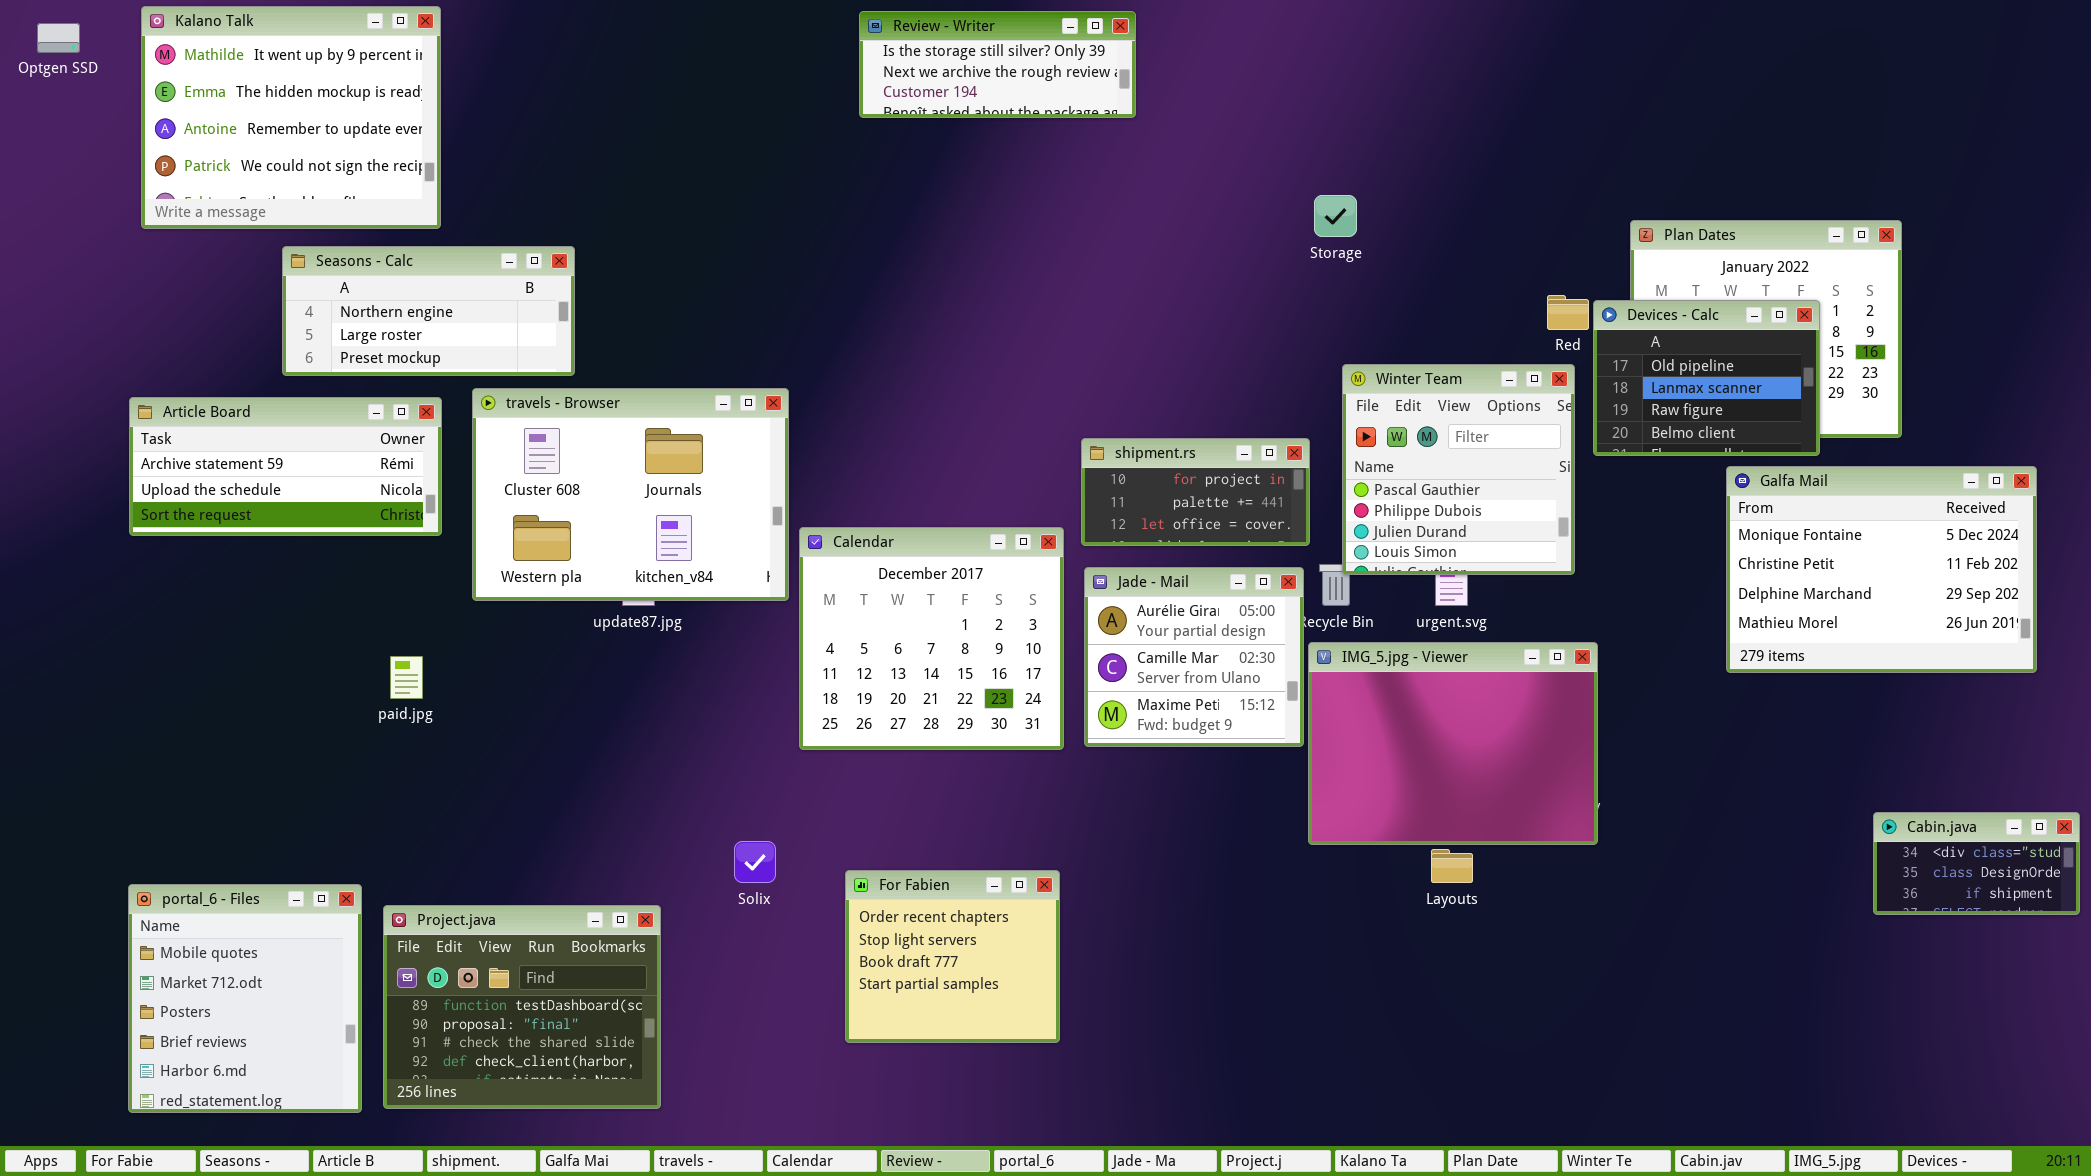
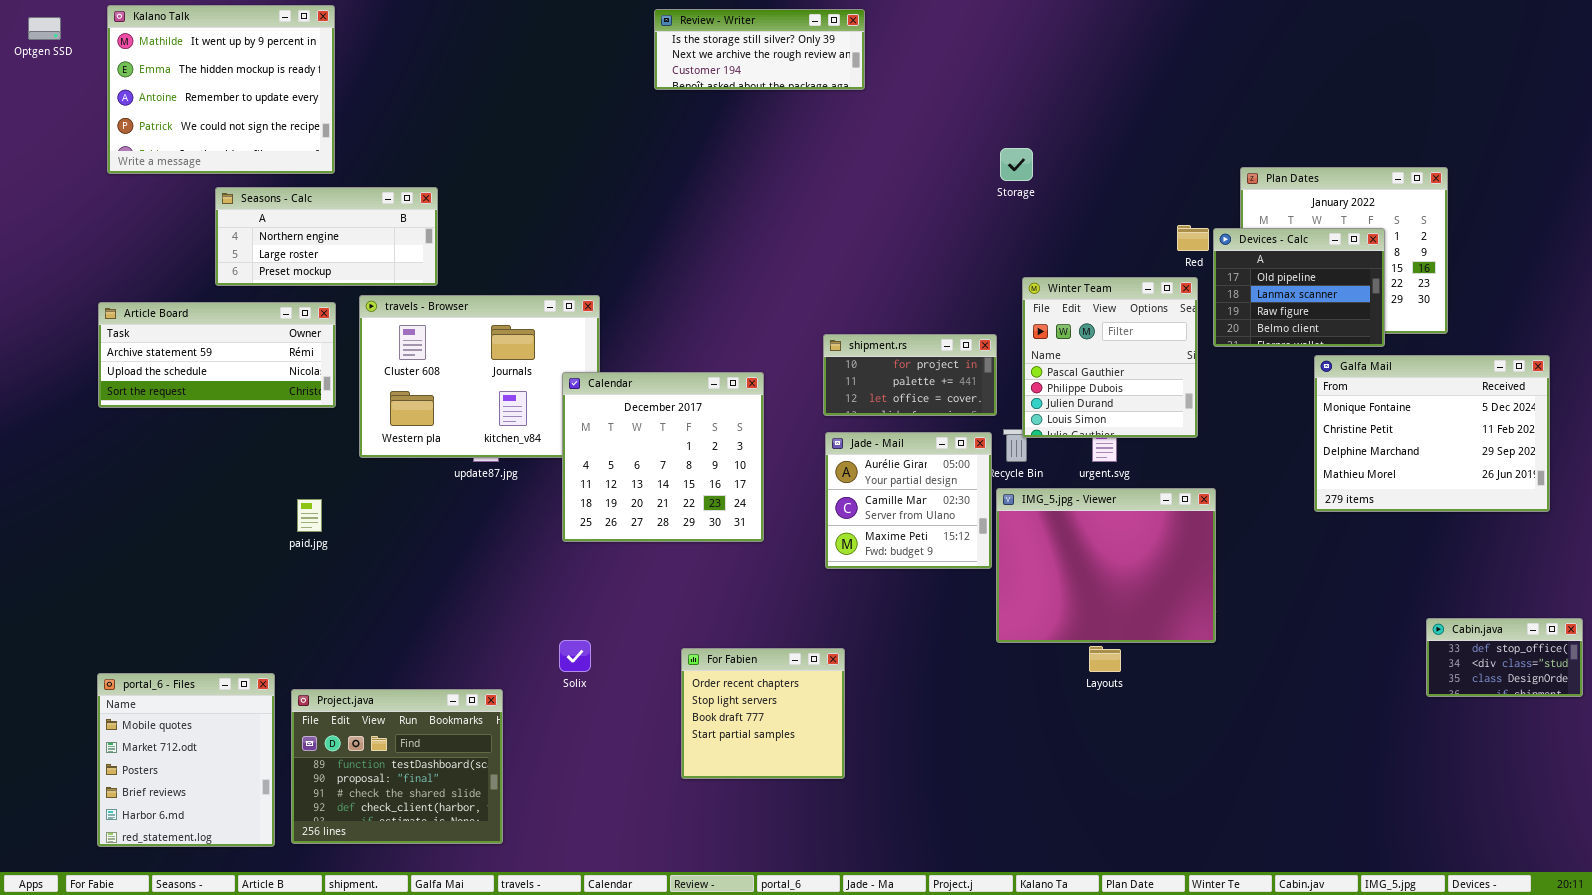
Calendar: [799,527,1064,750] -> [562,372,764,542], moved
Cabin.java: [1873,812,2080,915] -> [1426,618,1583,697], scrolled up 1 row
For Fabien: [845,870,1060,1043] -> [681,648,845,779], moved

